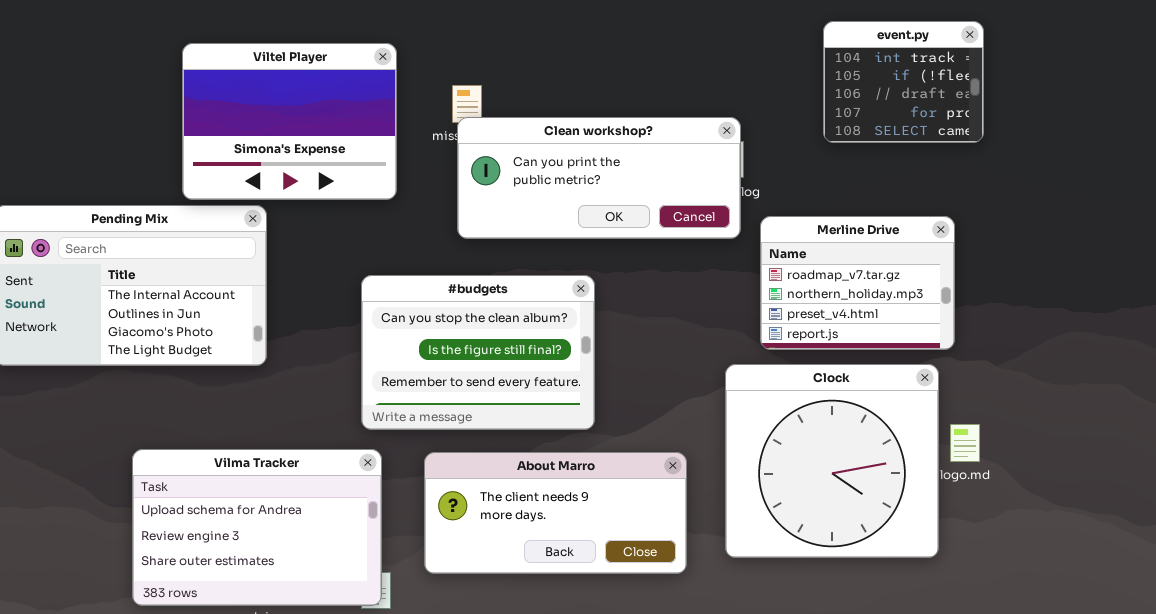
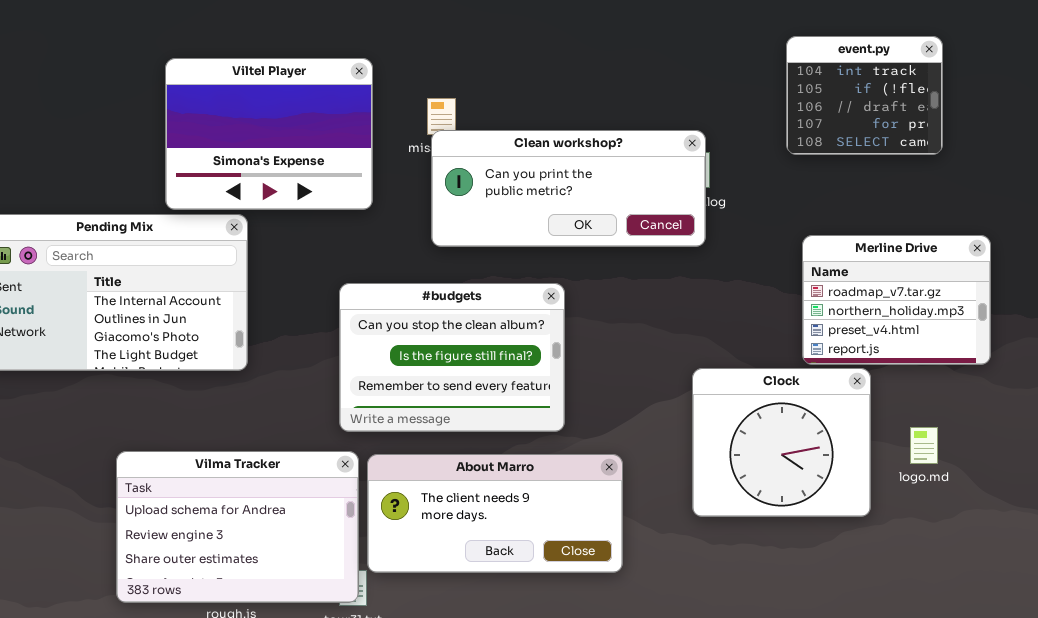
Merline Drive: [760,216,955,350] -> [802,235,991,365], moved
Clock: [725,364,939,558] -> [692,368,871,517], resized
About Marro: [424,452,687,574] -> [367,454,623,573], moved

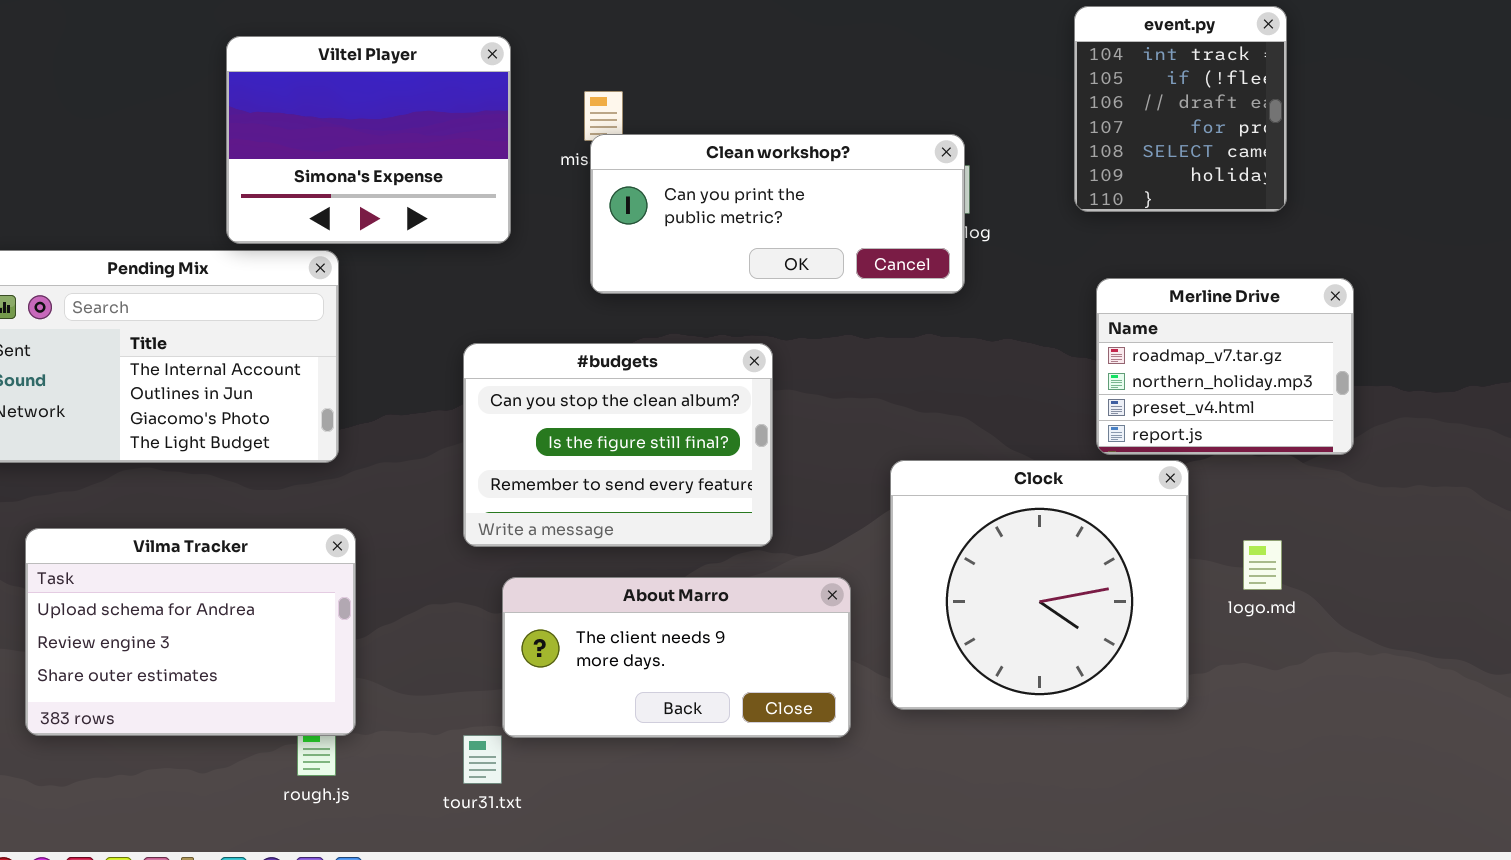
event.py: [786,36,943,155] -> [1074,6,1287,212], resized
Clock: [692,368,871,517] -> [890,460,1189,710], resized
Vilma Tracker: [116,451,359,603] -> [25,528,356,736], moved

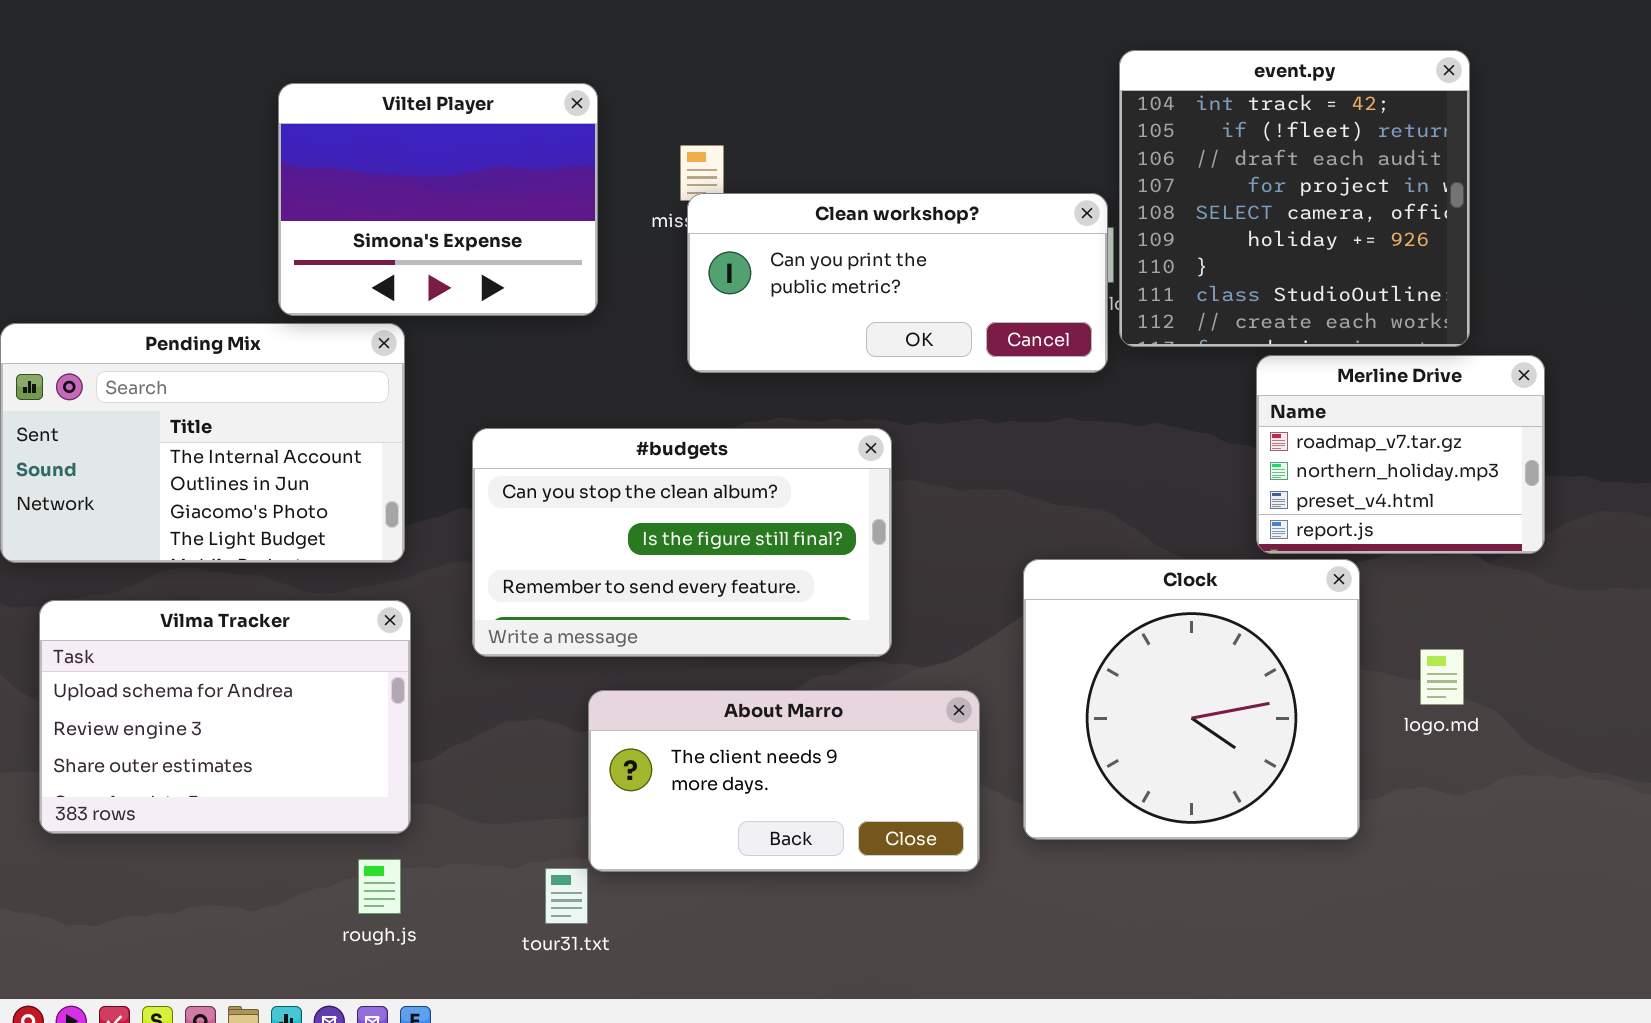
event.py: [1074,6,1287,212] -> [1119,50,1470,347], resized
#budgets: [463,343,773,547] -> [472,428,892,657], resized
Vilma Tracker: [25,528,356,736] -> [39,600,411,834], moved

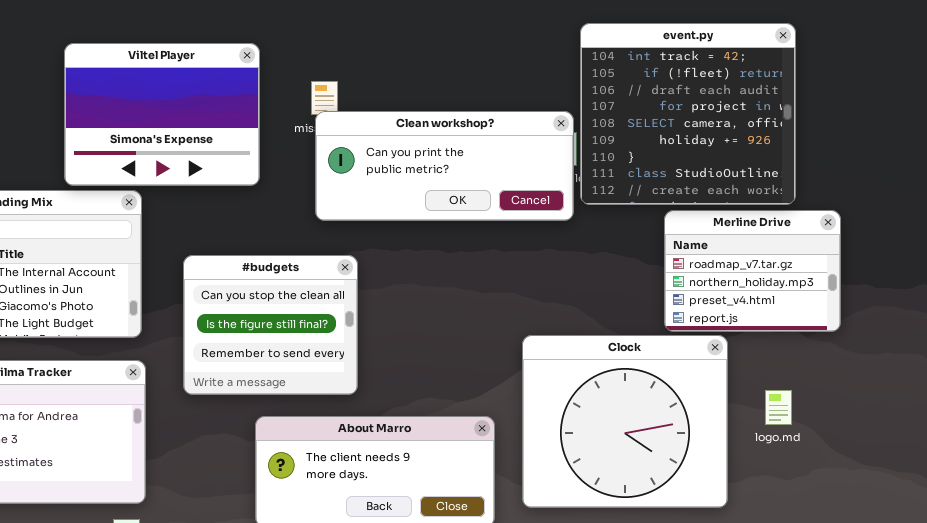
#budgets: [472,428,892,657] -> [183,255,358,395], resized

